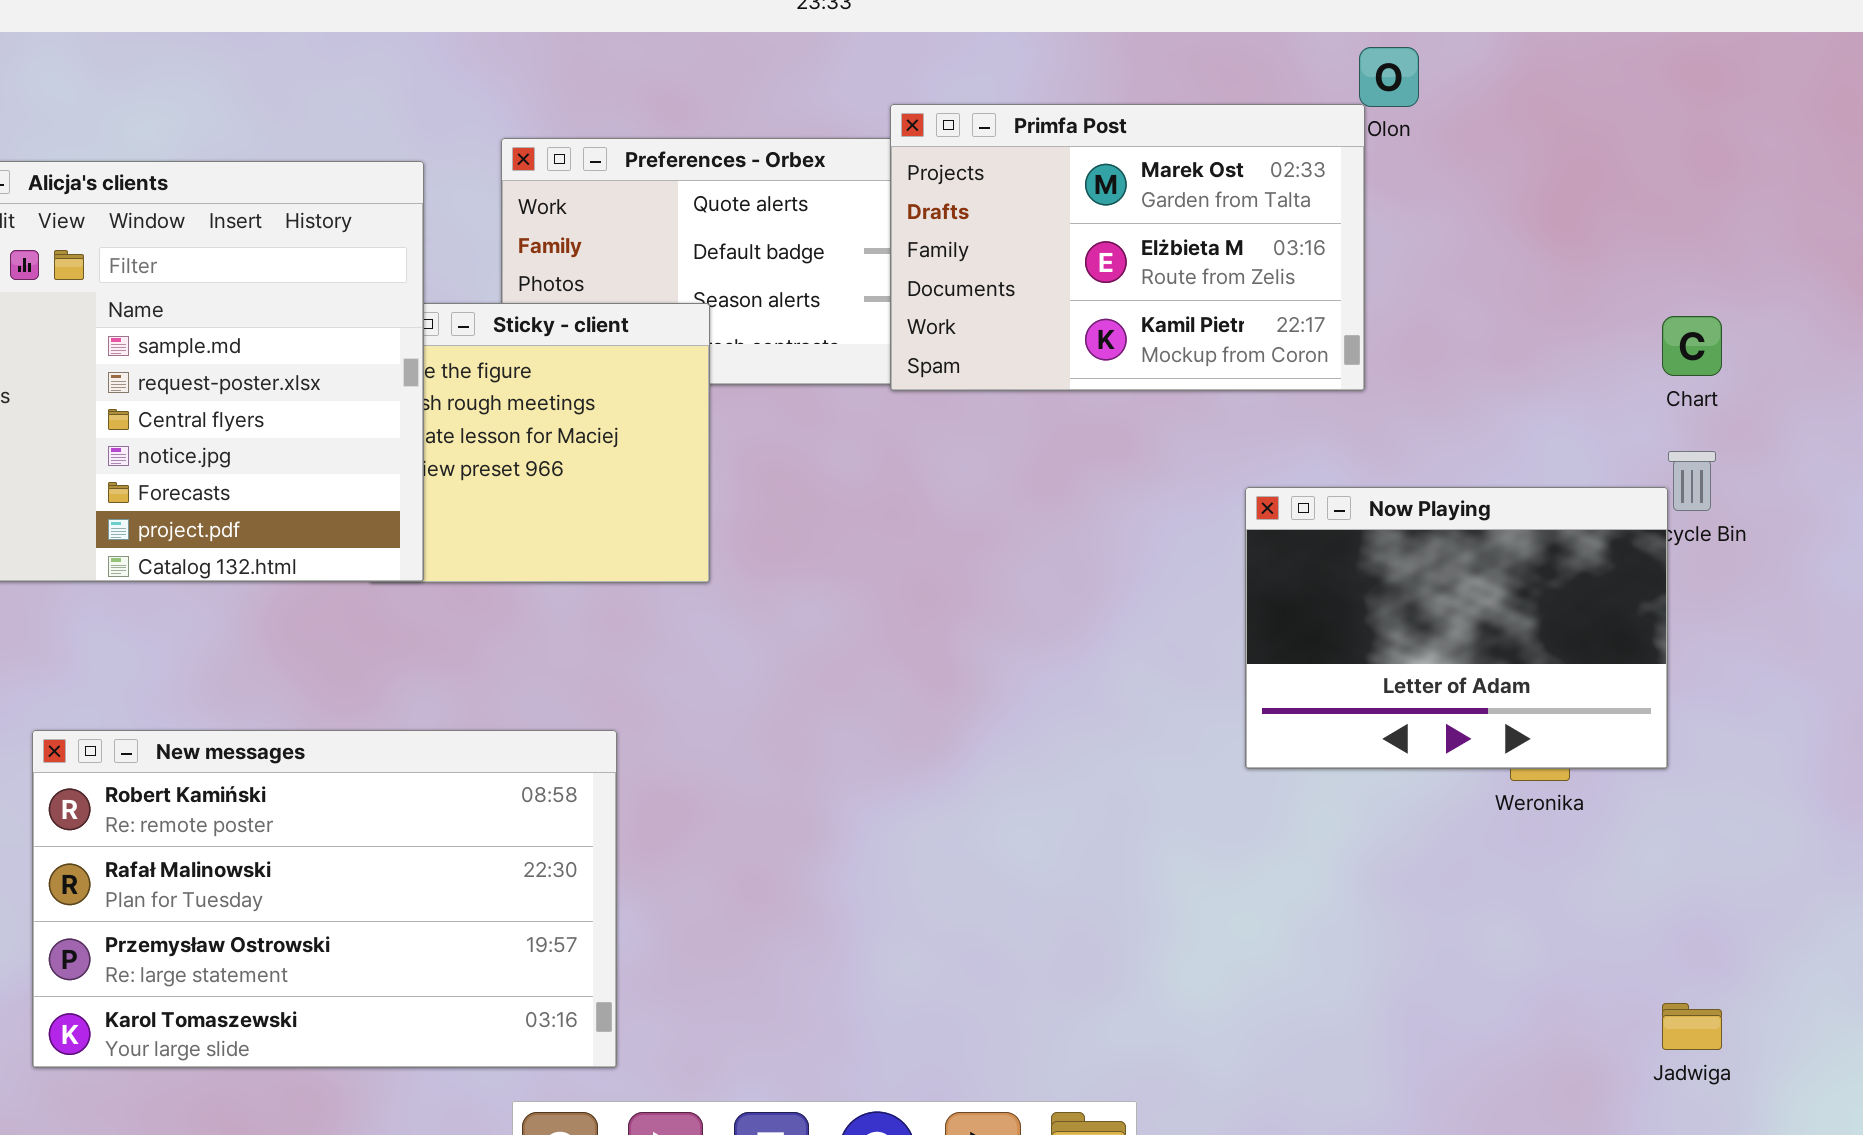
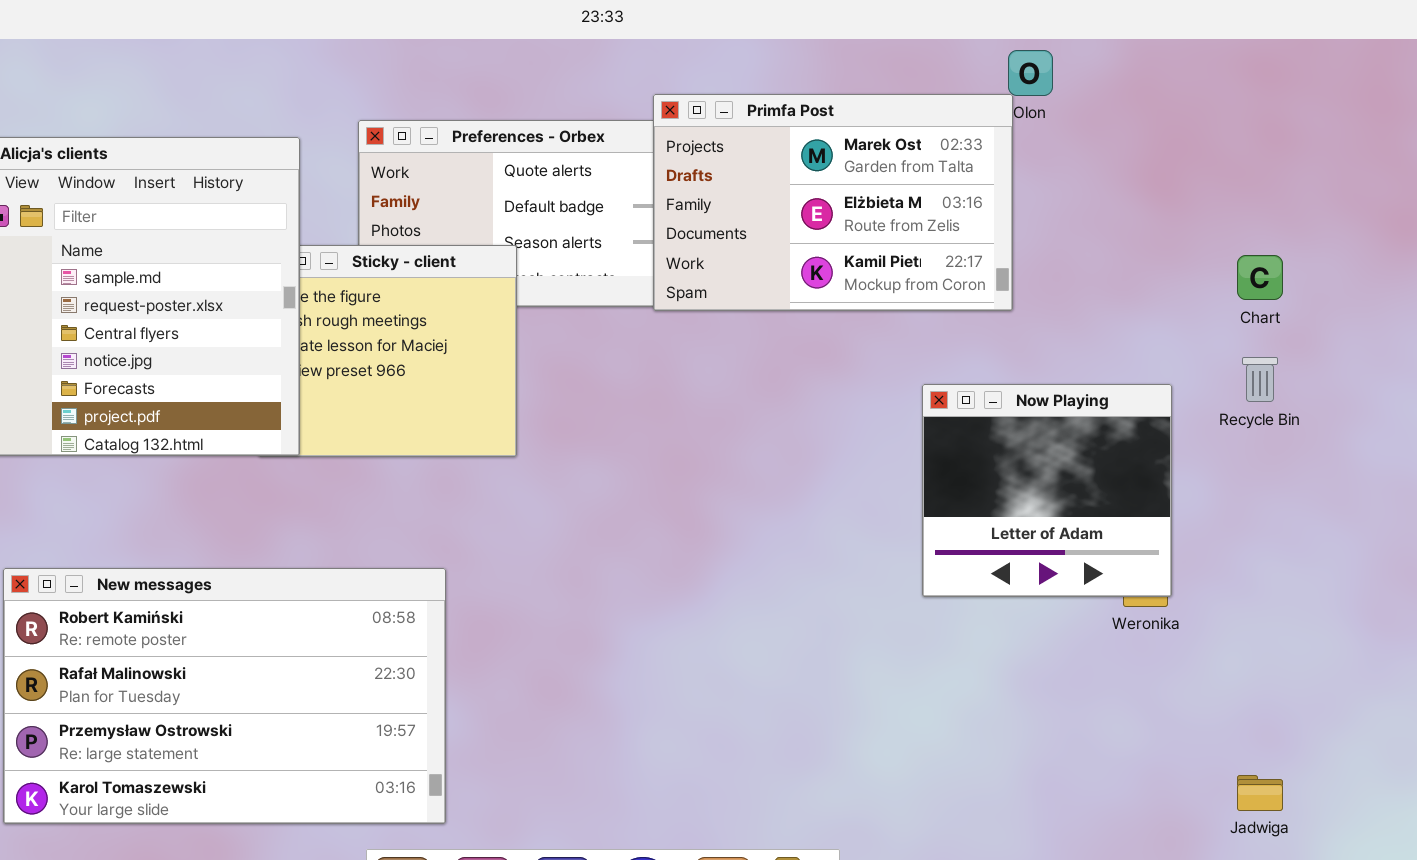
Now Playing: [1245,487,1668,769] -> [922,384,1172,597], resized

